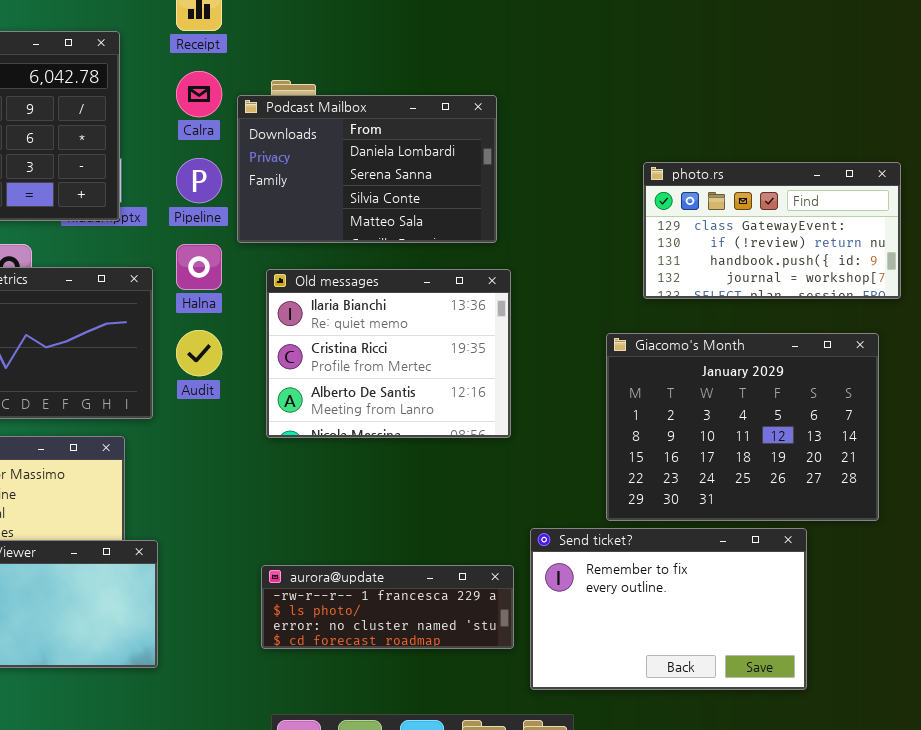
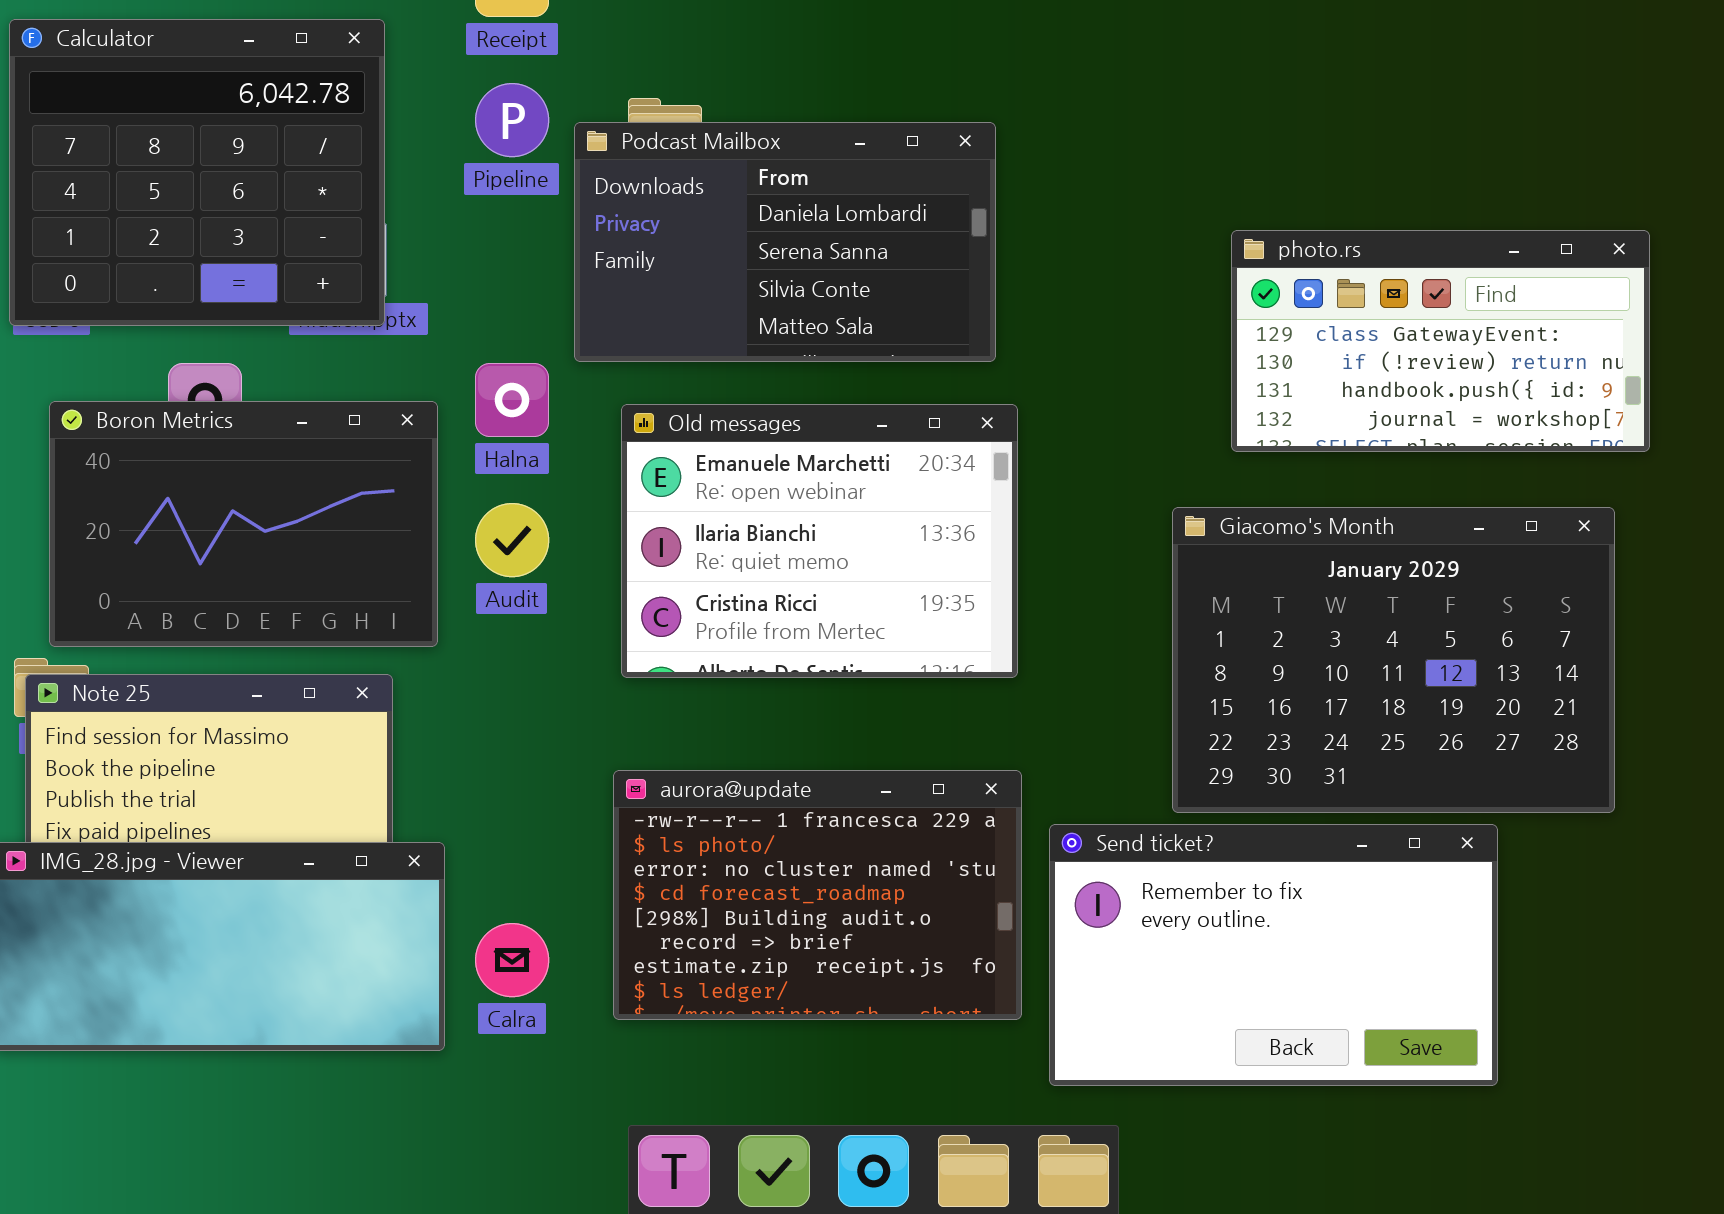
Calra: [176,71,222,117] -> [475,923,549,997], moved
Pipeline: [176,158,222,203] -> [475,83,549,157], moved
Old messages: [266,269,511,438] -> [621,404,1018,678], scrolled up 1 row
aurora@update: [261,565,514,649] -> [613,770,1022,1020], resized

